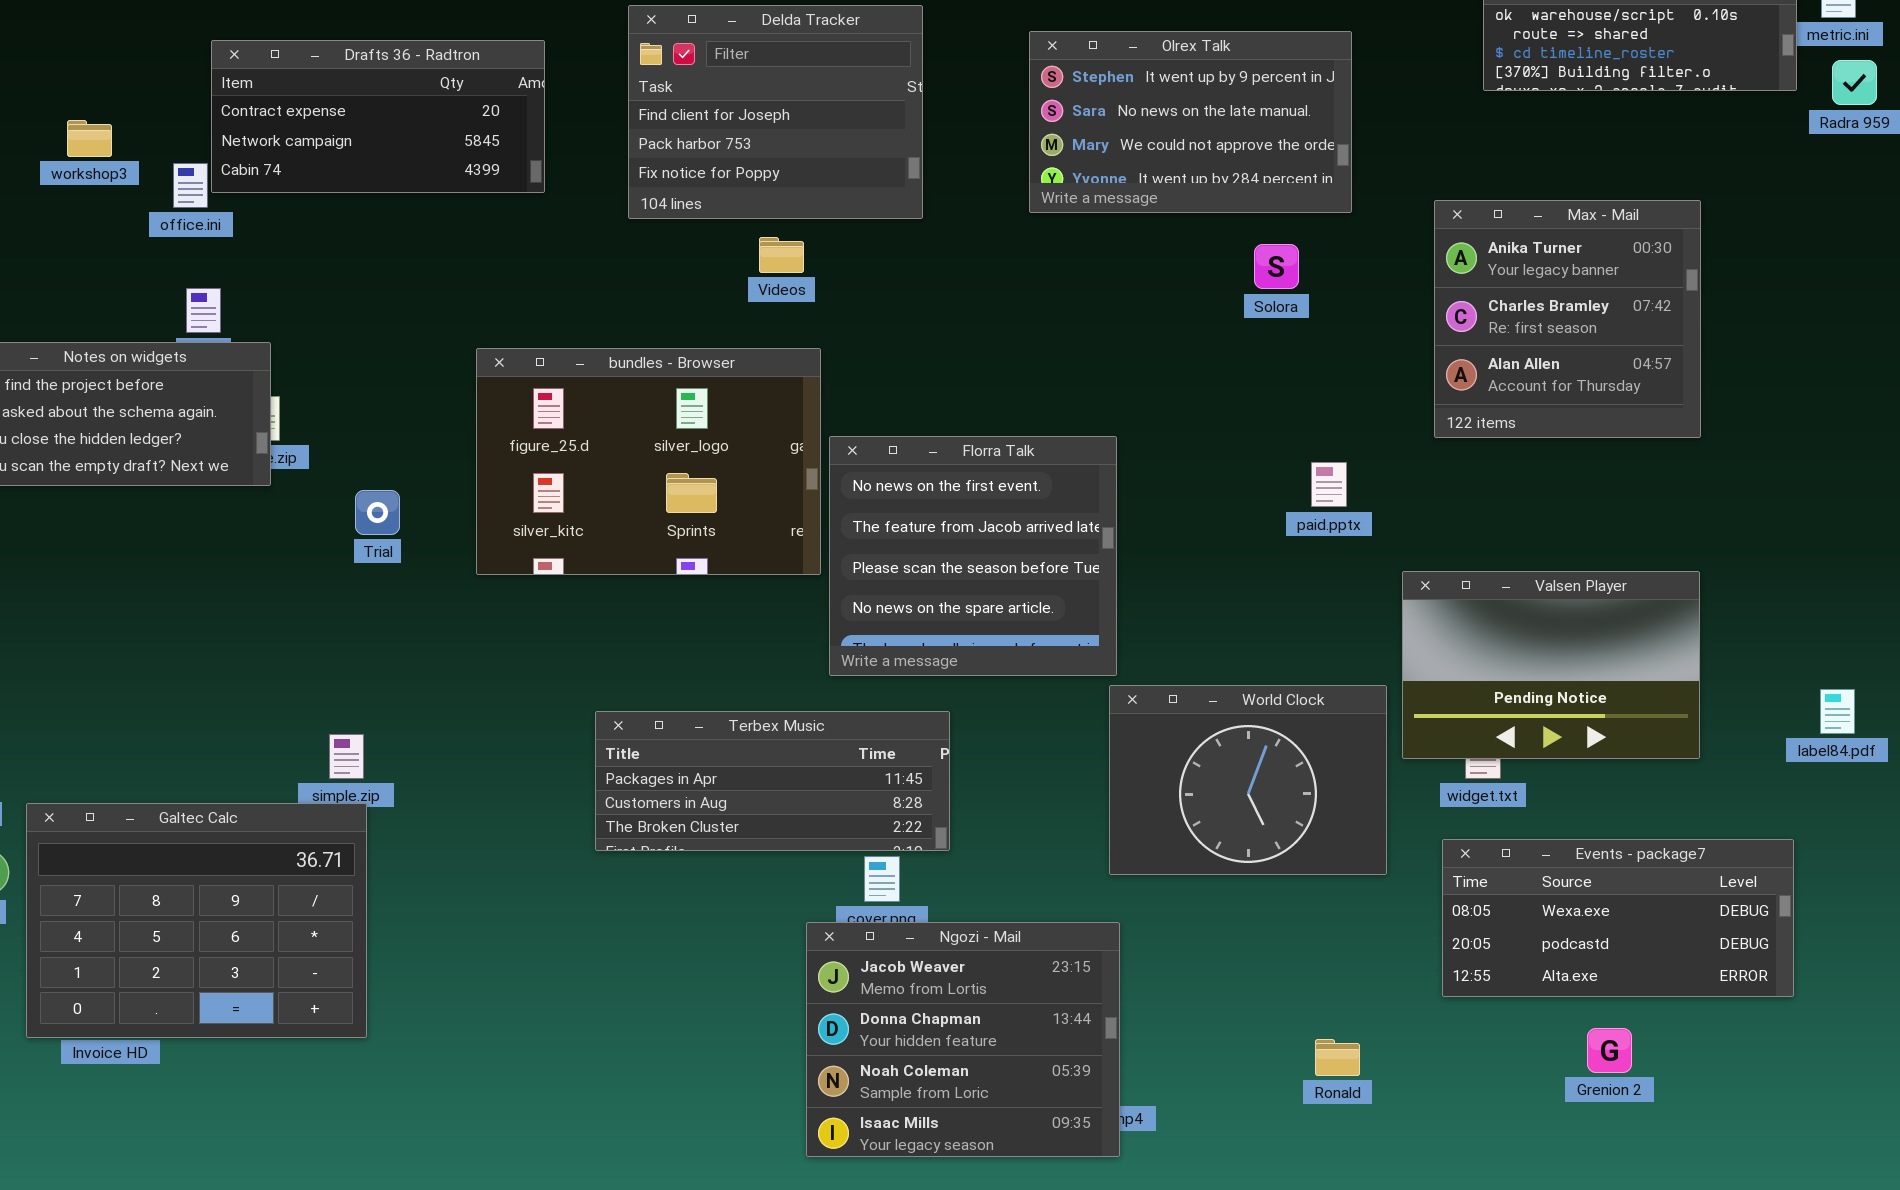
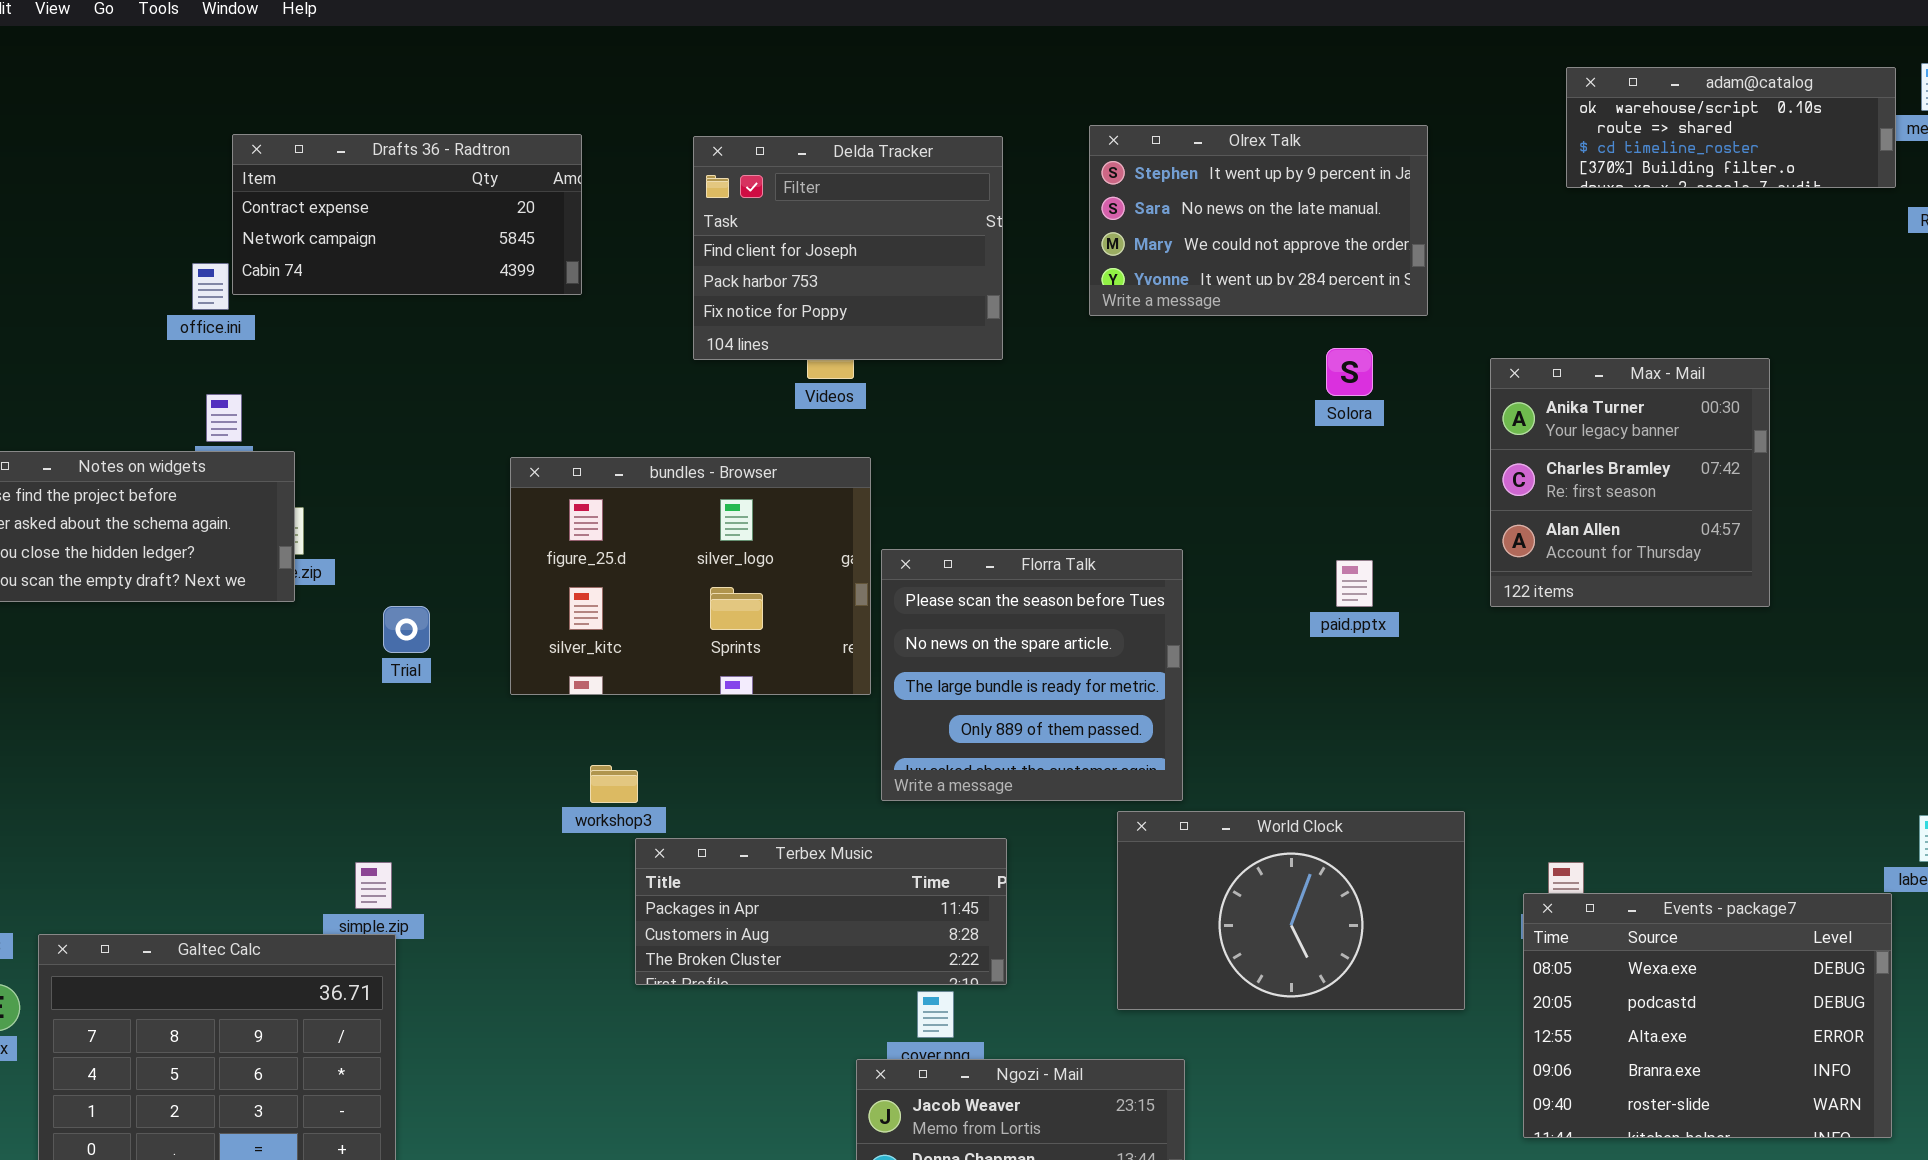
Delda Tracker: [628,5,923,219] -> [693,136,1003,360], moved
workshop3: [67,120,112,157] -> [590,765,638,803], moved
Max - Mail: [1434,200,1701,438] -> [1490,358,1770,607], moved
Florra Talk: [829,436,1117,676] -> [881,549,1183,801], scrolled down 2 rows
paid.pptx: [1311,462,1347,507] -> [1336,560,1373,607], moved
Valsen Player: [1402,571,1700,759] -> none, closed
World Clock: [1109,685,1387,875] -> [1117,811,1465,1010], resized
Events - package7: [1442,839,1794,997] -> [1523,893,1892,1138], resized

